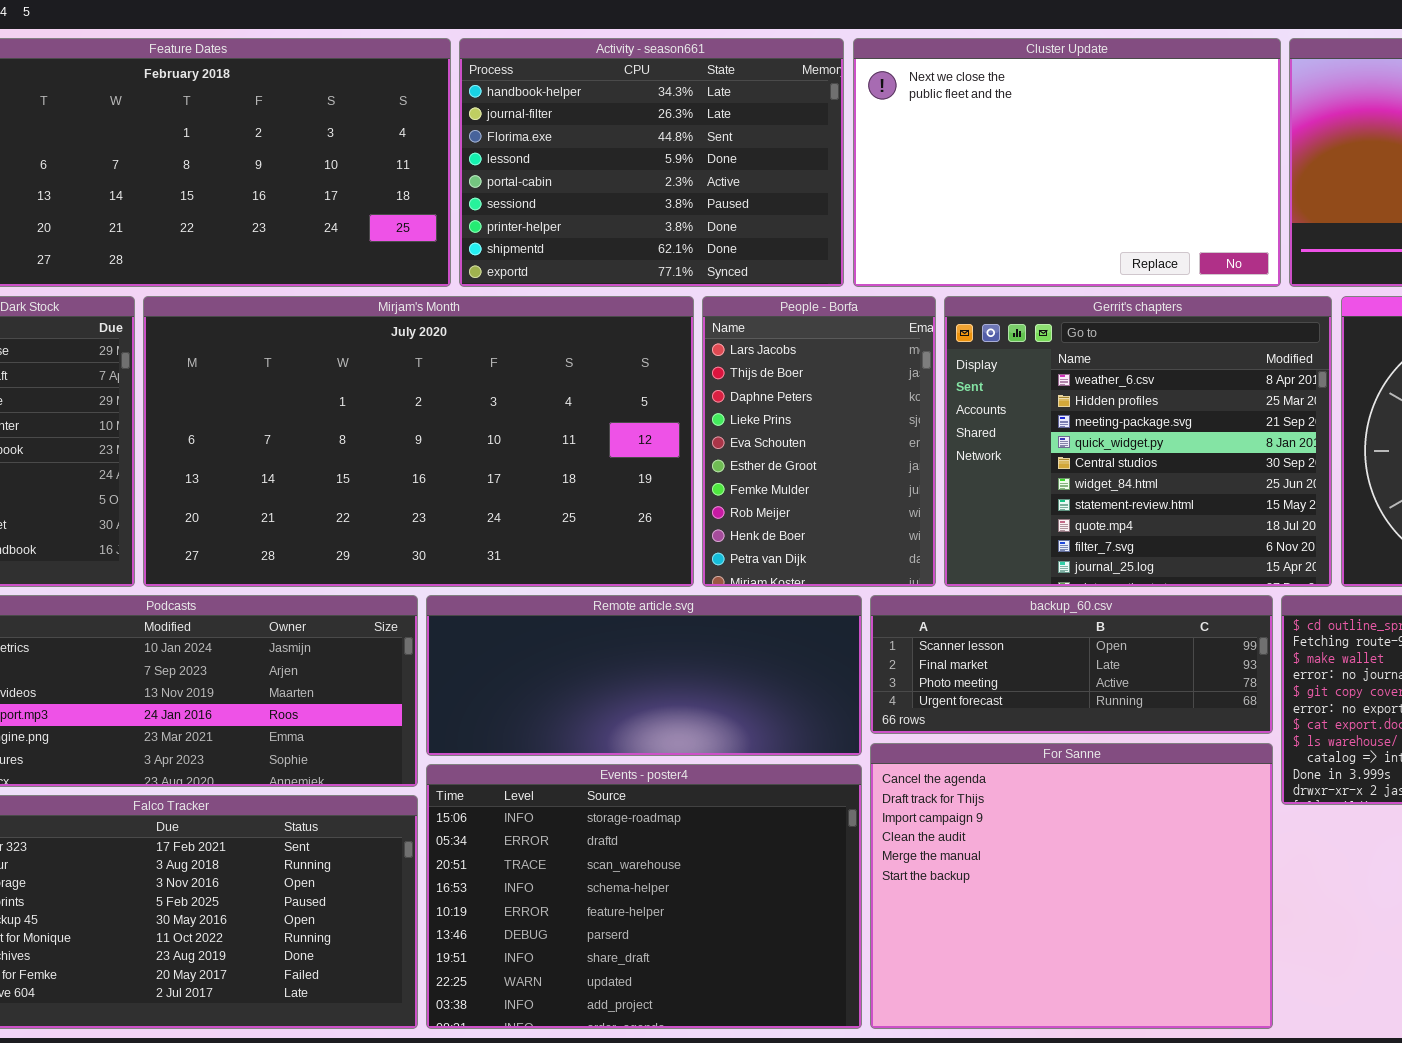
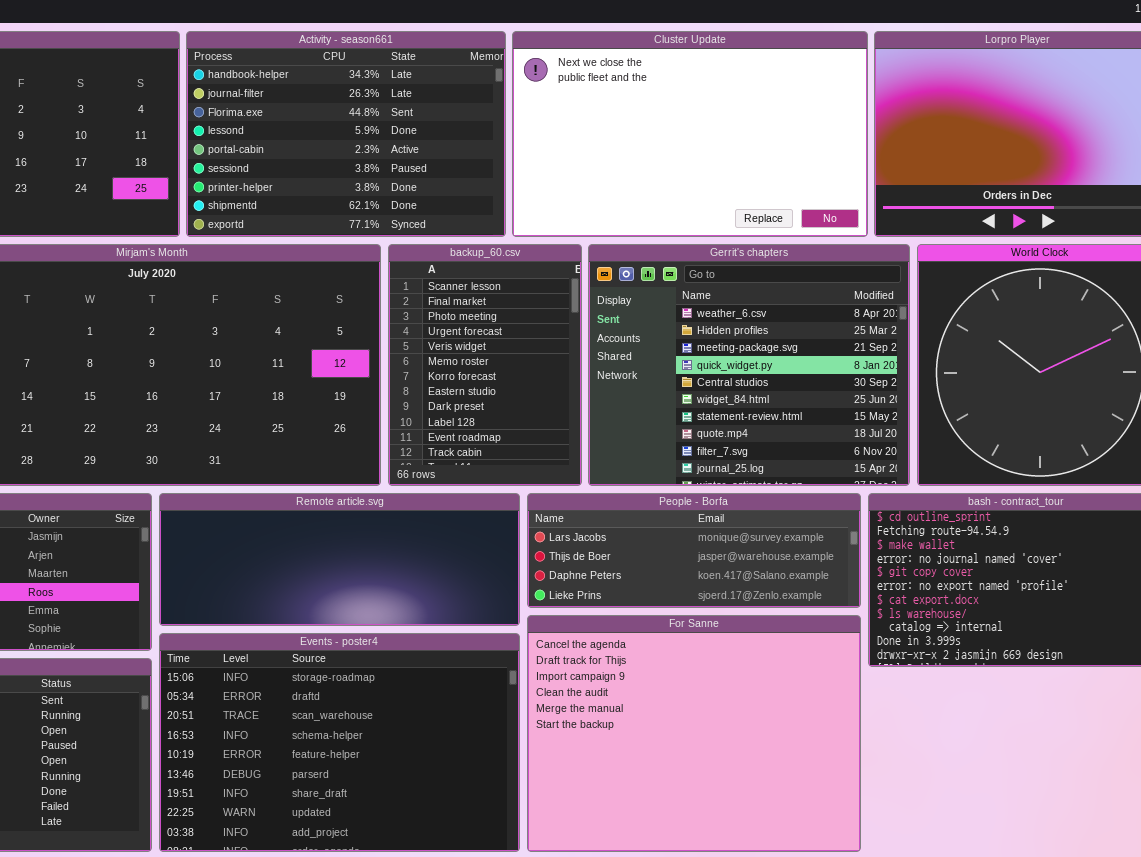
People - Borfa: [702,296,936,587] -> [527,493,861,608], moved, resized
backup_60.csv: [870,595,1273,734] -> [388,244,582,486], moved, resized

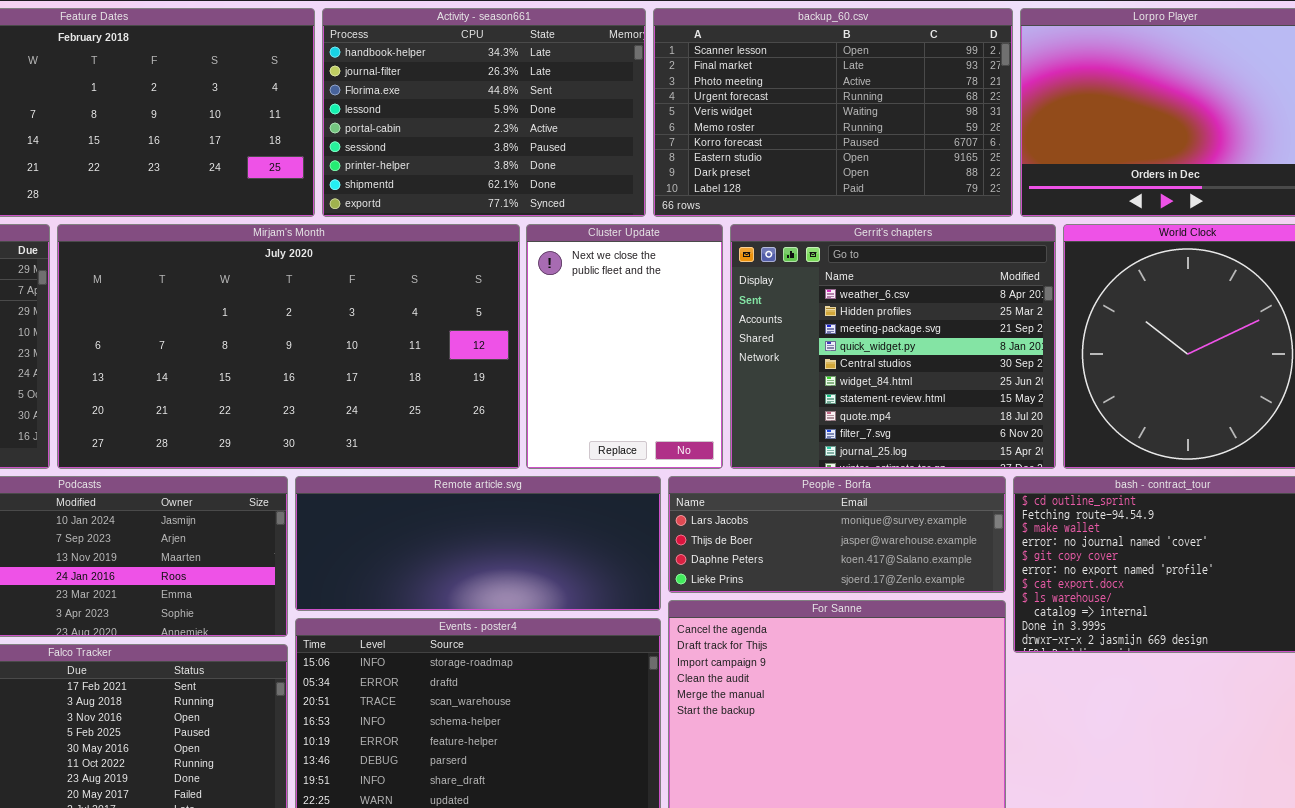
Cluster Update: [512,31,868,237] -> [526,224,723,469], moved, resized
backup_60.csv: [388,244,582,486] -> [653,8,1013,217], moved, resized

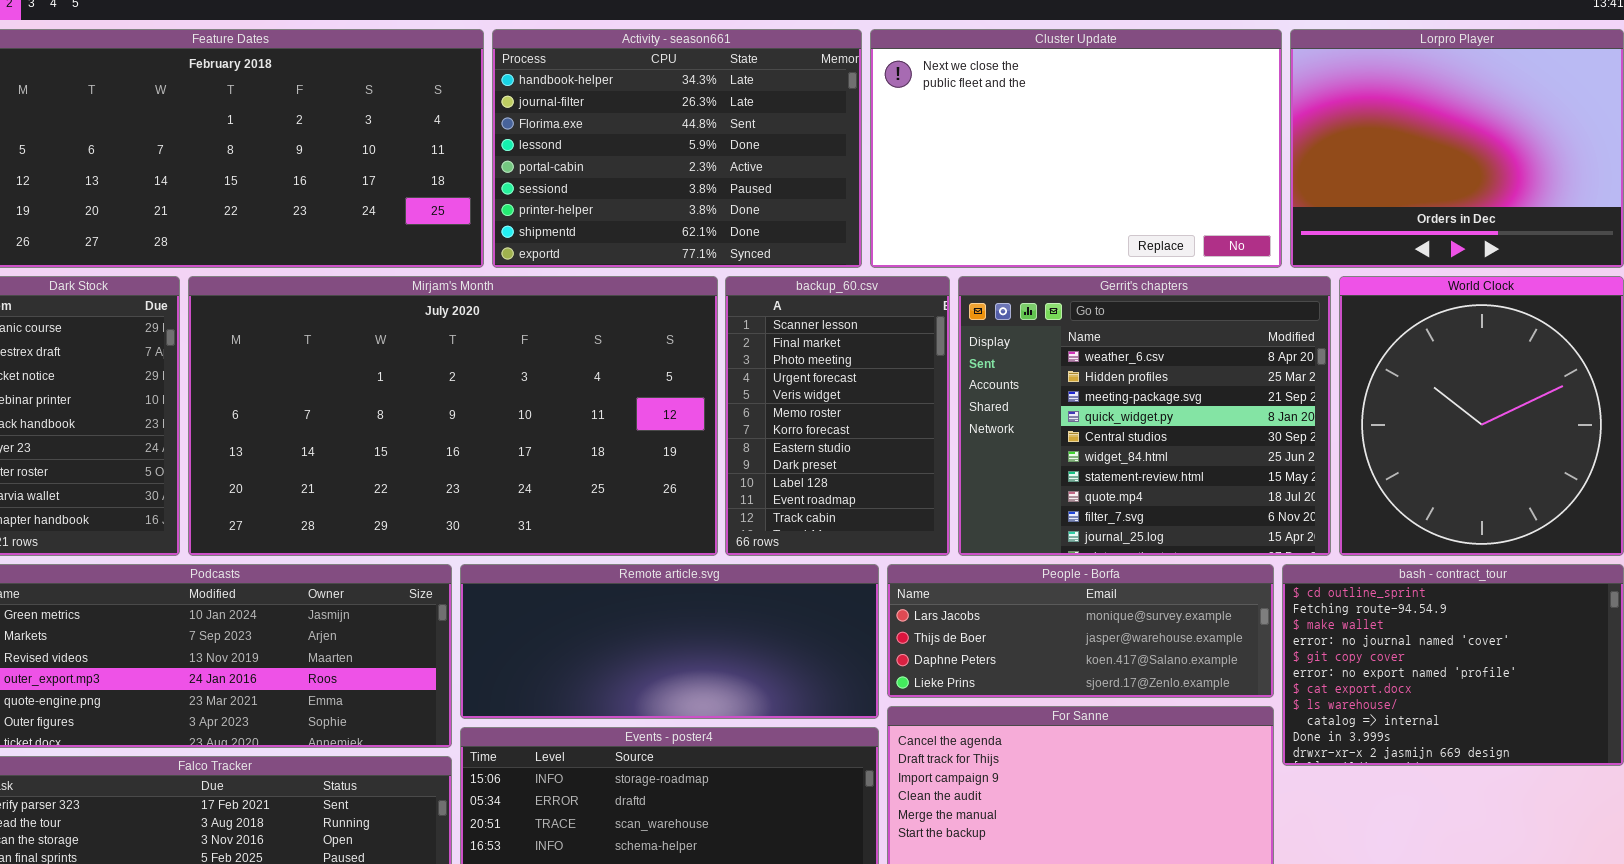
backup_60.csv: [653,8,1013,217] -> [725,276,950,556], moved, resized
Cluster Update: [526,224,723,469] -> [870,29,1282,268], moved, resized

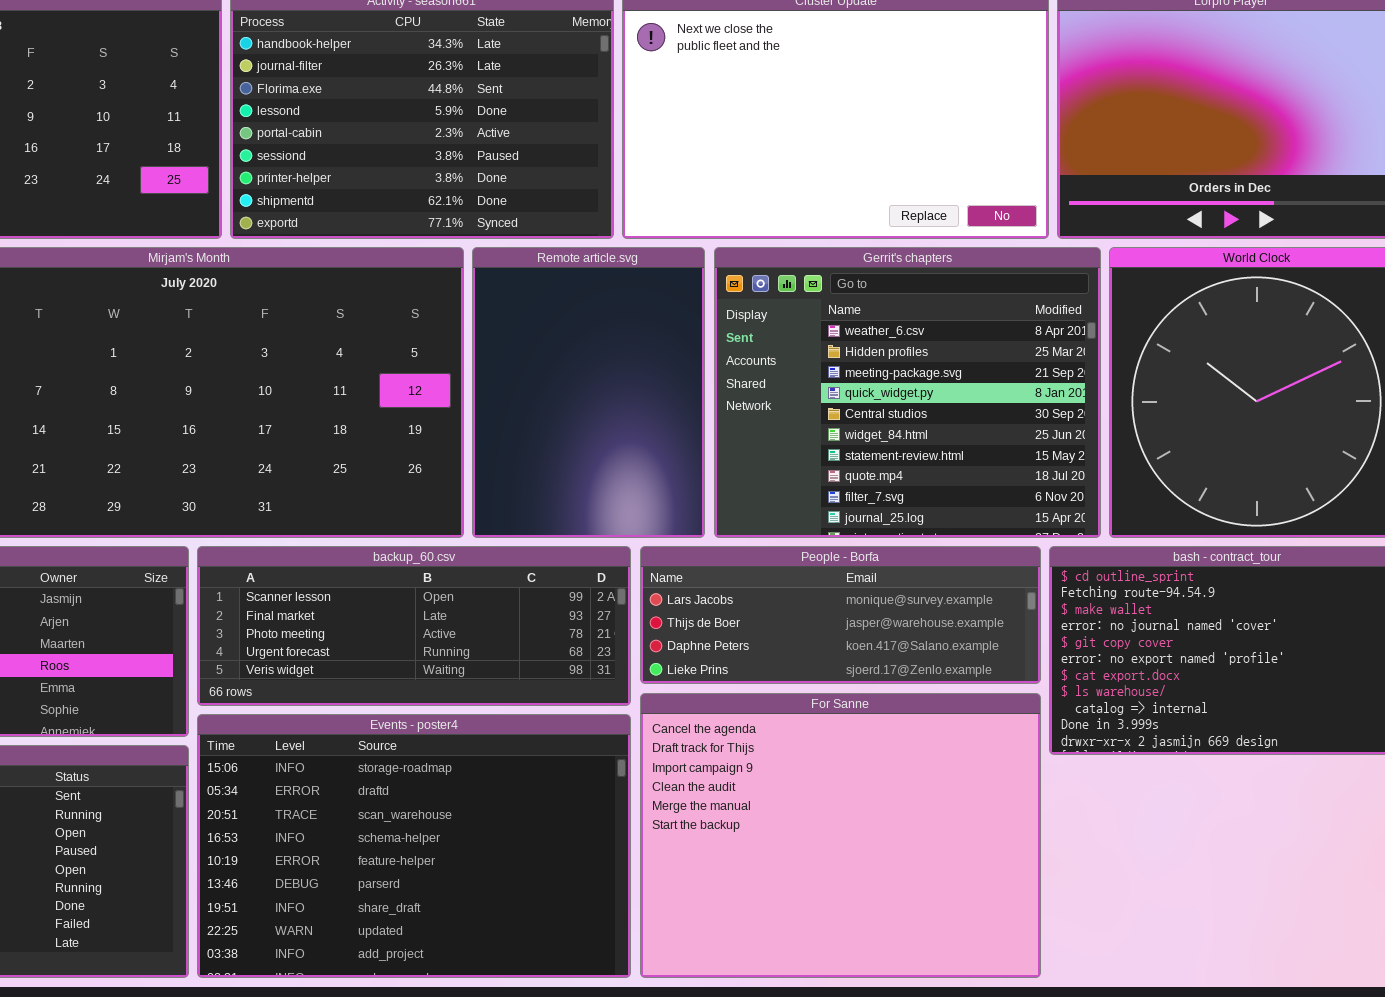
backup_60.csv: [725,276,950,556] -> [197,546,631,706], moved, resized
Remote article.svg: [460,564,879,719] -> [472,247,705,538], moved, resized

